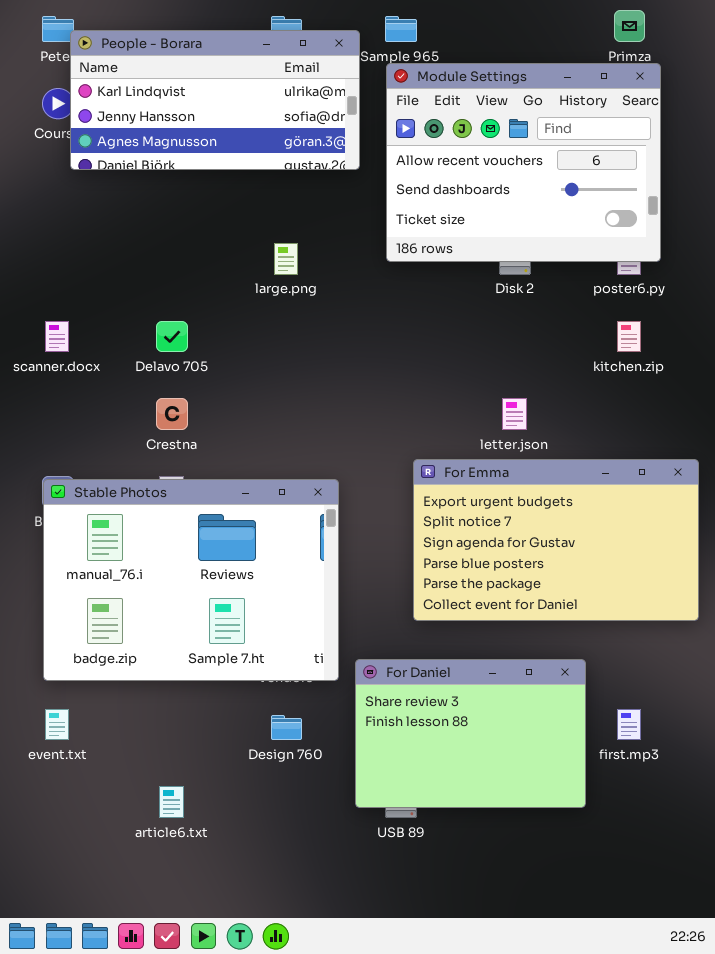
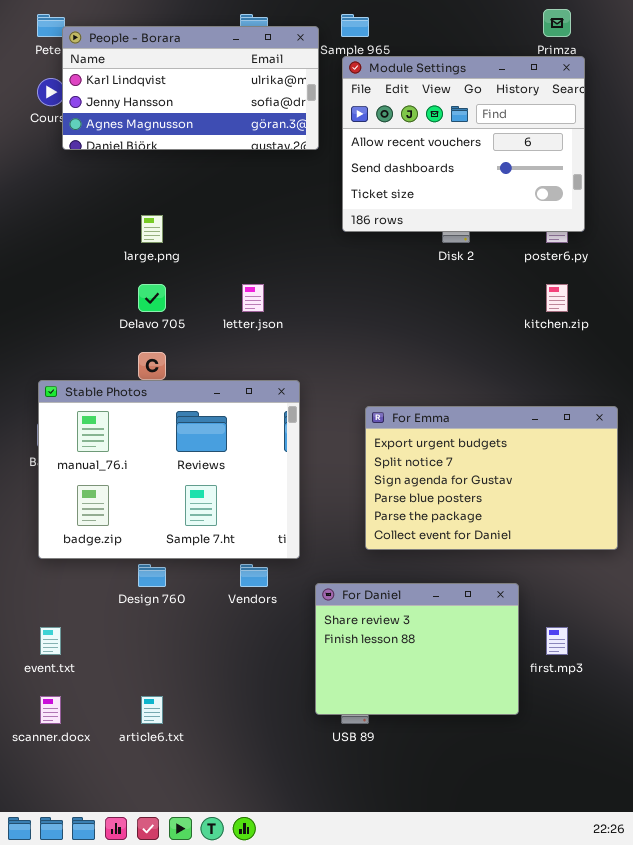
large.png: [274,243,298,275] -> [141,215,163,243], moved
scanner.docx: [45,321,69,352] -> [40,696,61,724], moved
letter.json: [502,398,527,430] -> [242,284,264,312], moved
Stable Photos: [43,479,339,681] -> [38,380,300,559], moved
Design 760: [271,715,302,740] -> [138,564,166,587], moved

